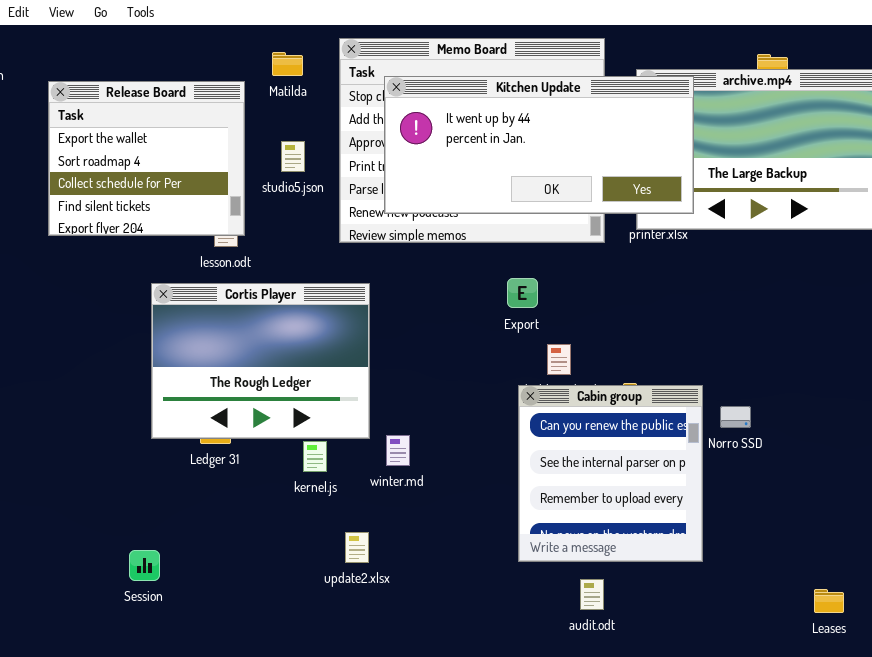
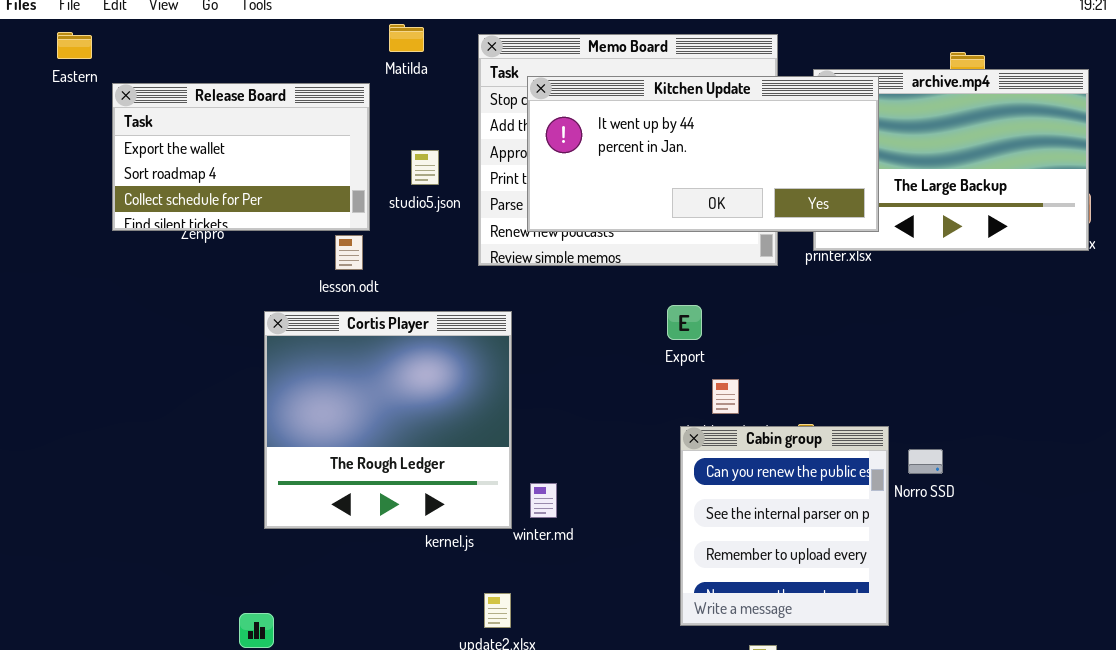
Matilda: [272,52,303,76] -> [389,24,424,52], moved
Release Board: [48,81,245,236] -> [112,83,370,231], resized
Cortis Player: [151,283,370,439] -> [264,311,512,529], resized

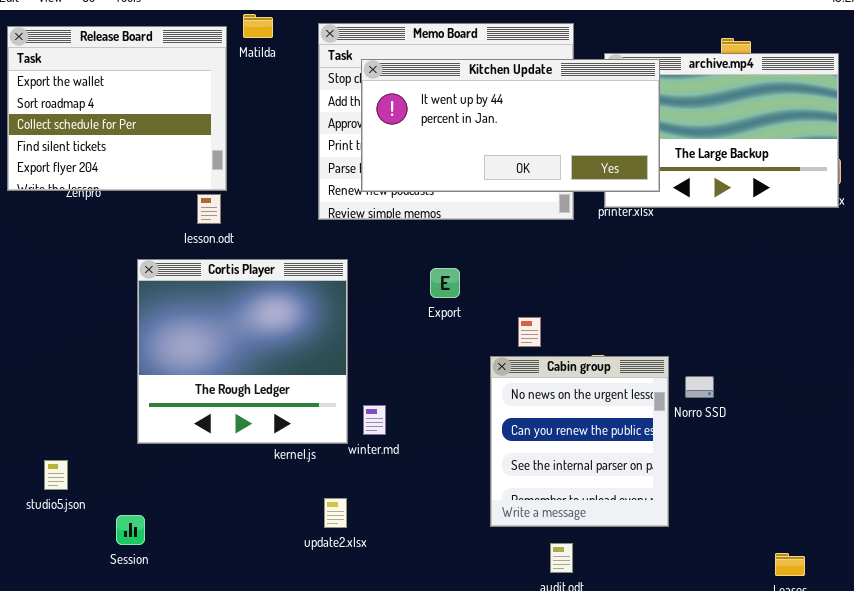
Release Board: [112,83,370,231] -> [7,26,227,191], resized
studio5.json: [411,150,439,185] -> [44,460,68,490], moved
Export: [667,305,702,340] -> [430,268,460,298], moved
Cabin group: [680,426,889,626] -> [490,356,669,527], scrolled up 1 row

